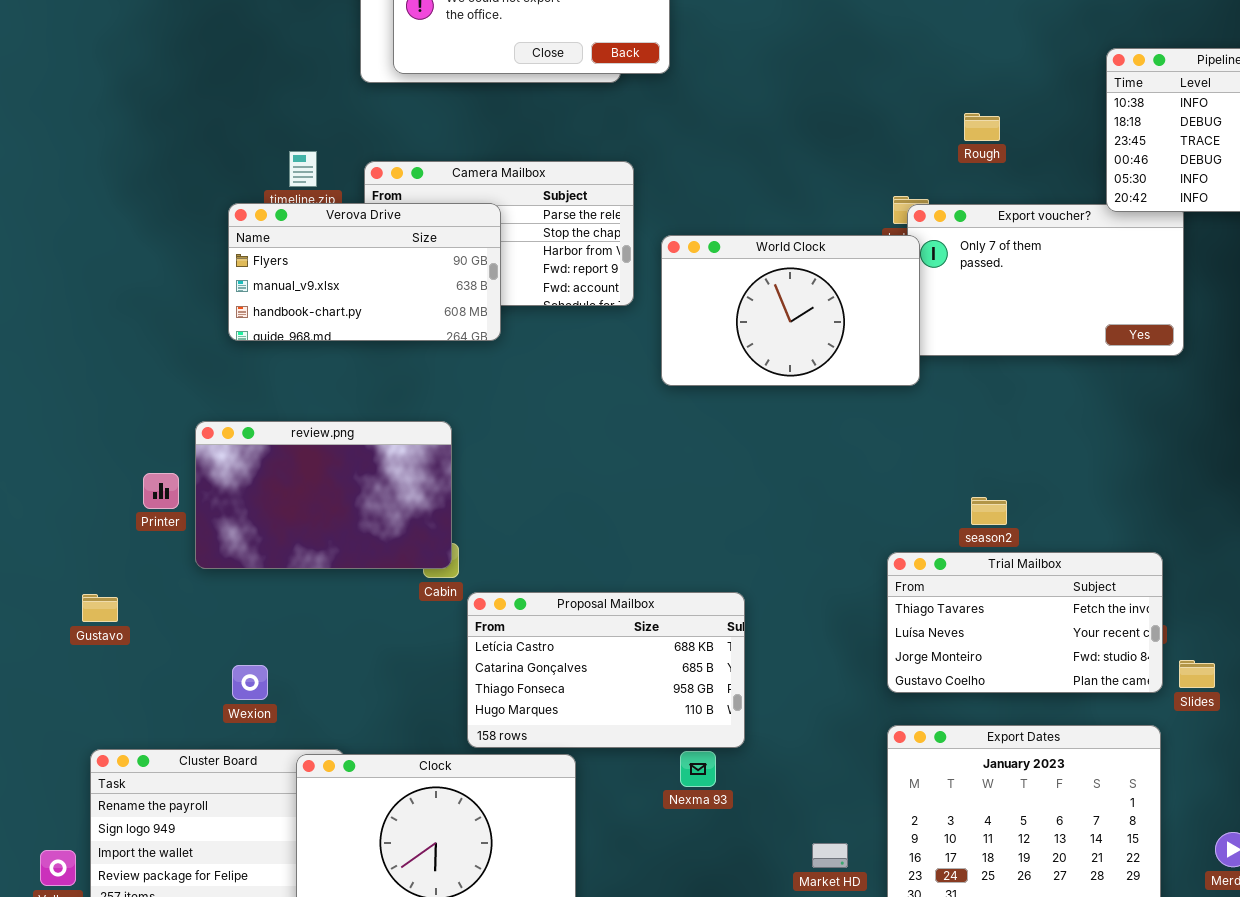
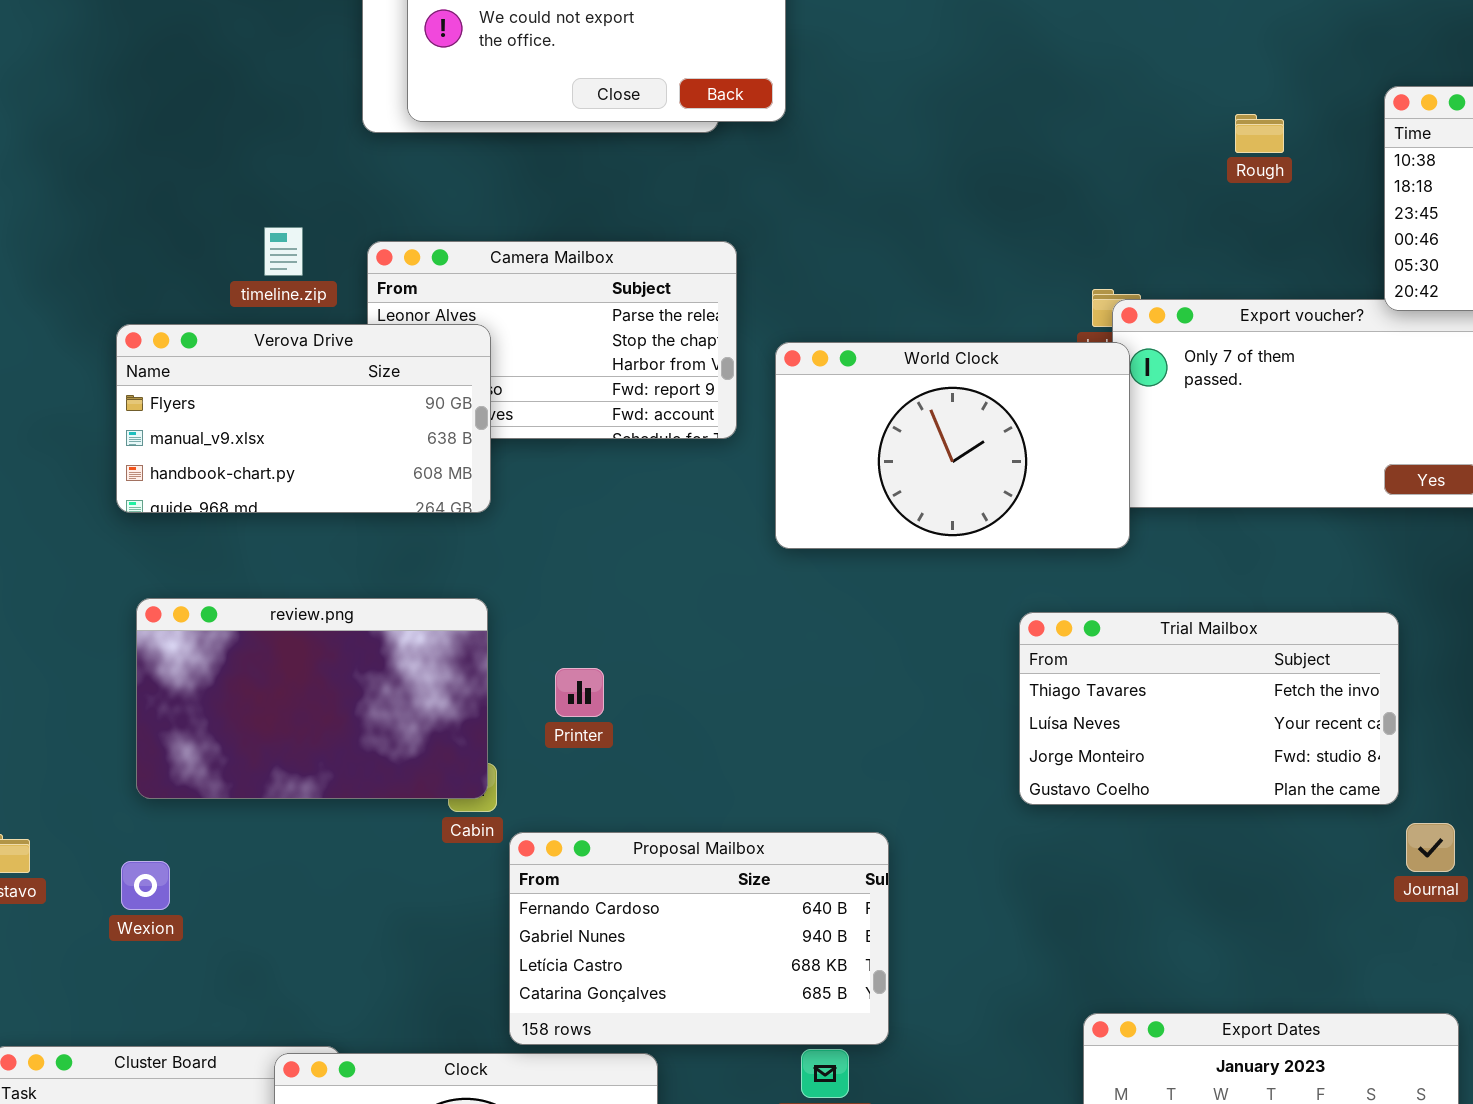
Rough: [964,113,1000,141] -> [1235,114,1284,153], moved
Verova Drive: [228,203,501,341] -> [116,324,491,513], moved
Printer: [143,473,179,509] -> [555,668,604,717], moved
Trial Mailbox: [887,552,1163,693] -> [1019,612,1399,805], moved
Proposal Mailbox: [467,592,745,748] -> [509,832,889,1045], scrolled up 2 rows
Wexion: [232,665,268,700] -> [121,861,170,910], moved

